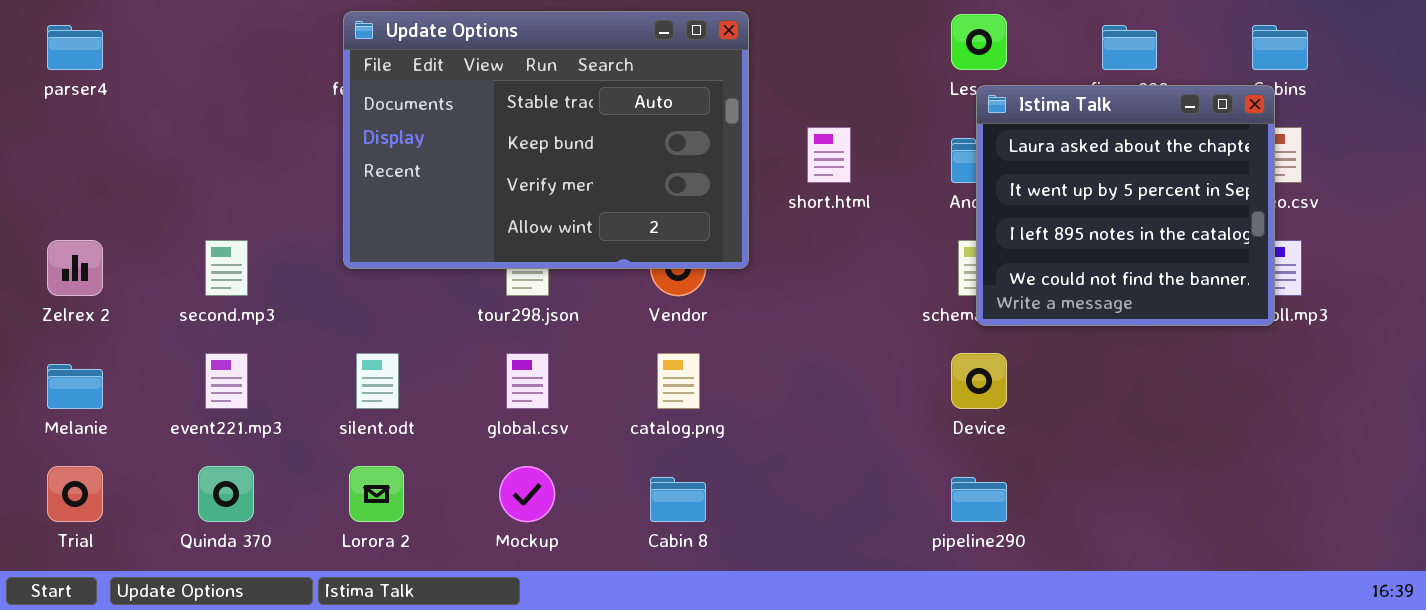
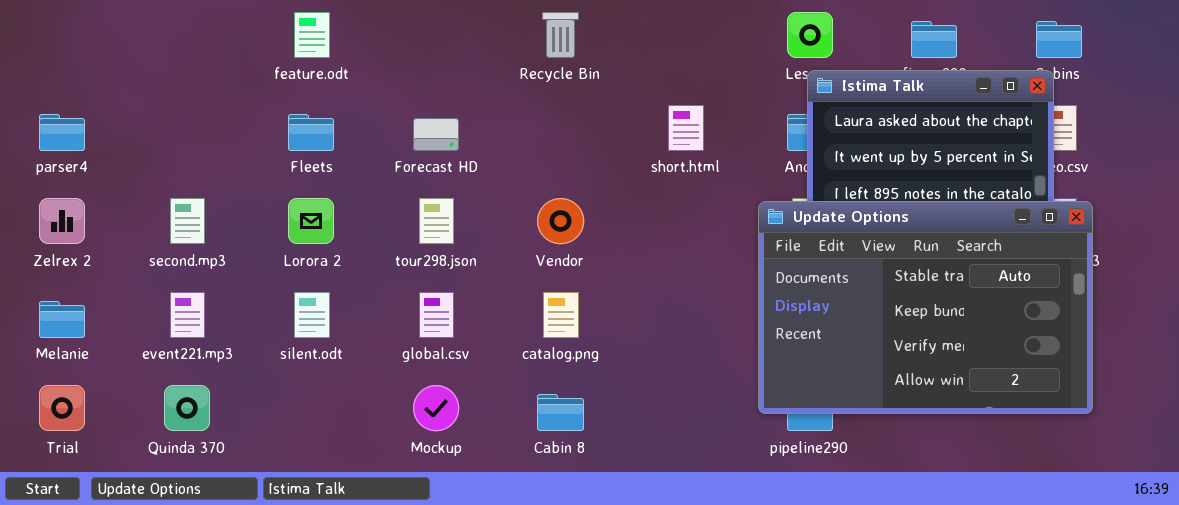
Update Options: [343,11,749,269] -> [758,201,1093,414], moved
parser4: [47,25,103,70] -> [39,114,85,151], moved
Lorora 2: [349,466,404,522] -> [288,198,334,244], moved

